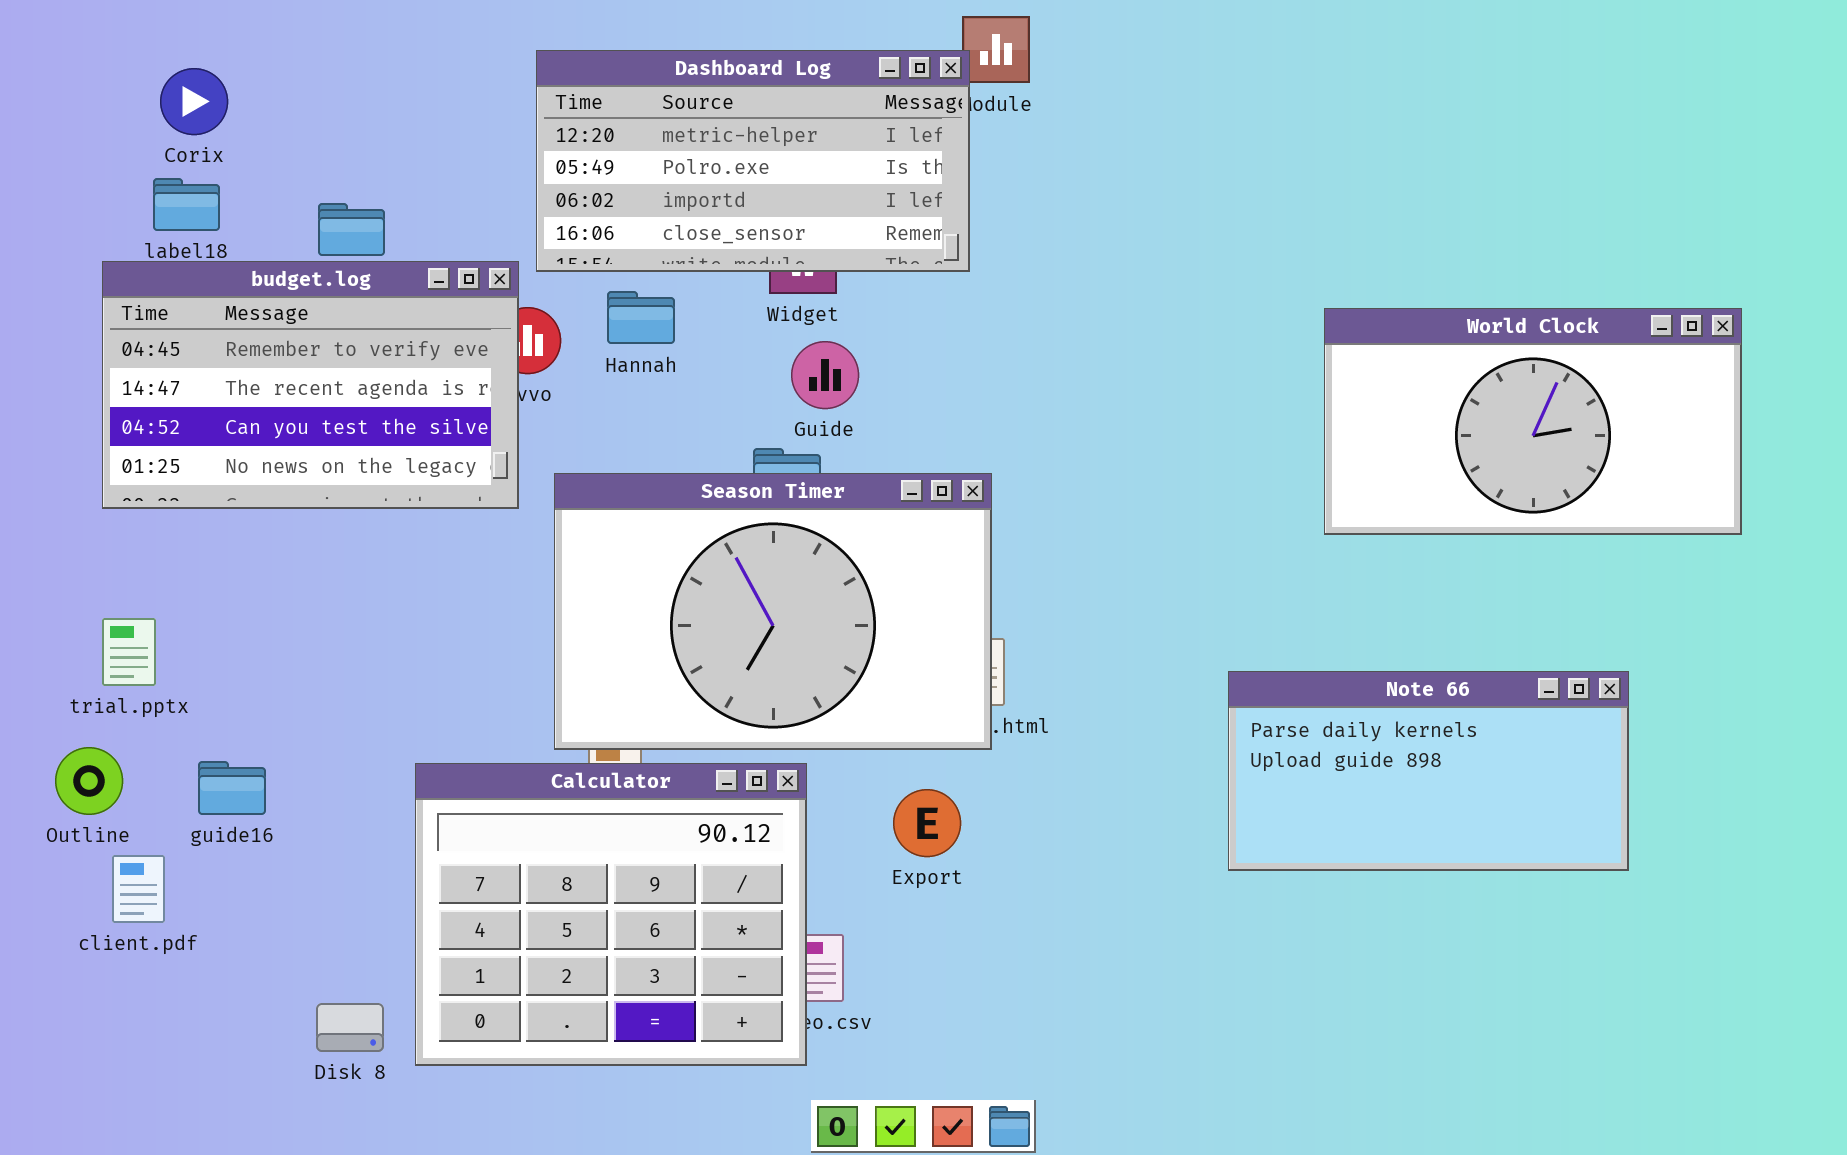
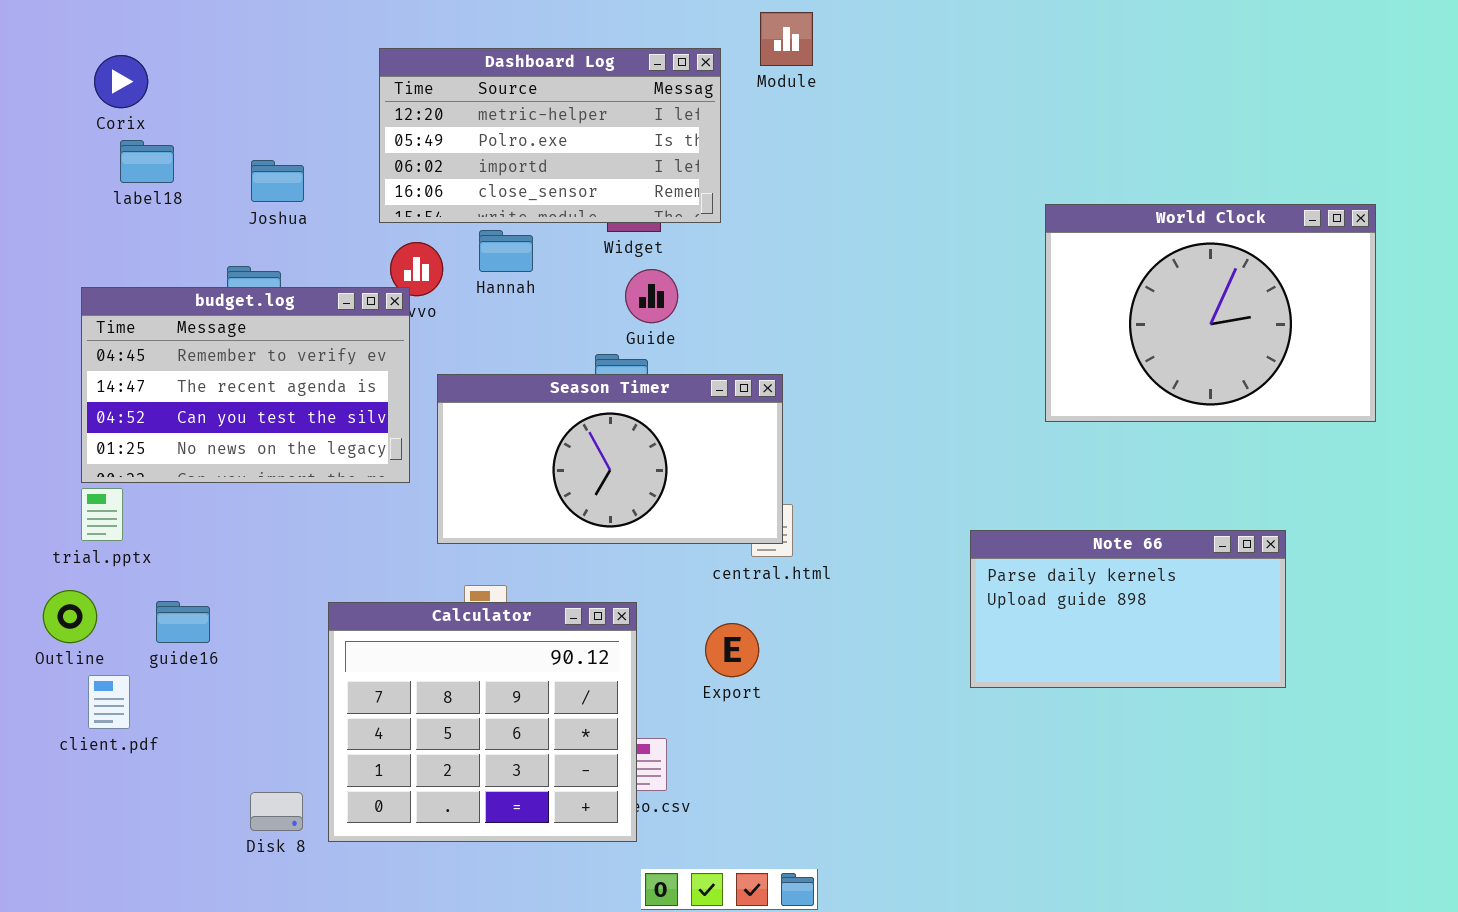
Dashboard Log: [536,50,970,272] -> [379,48,721,223], moved
Corix: [160,68,228,135] -> [94,55,148,108], moved
budget.log: [102,261,519,509] -> [81,287,410,483], moved
World Clock: [1324,308,1742,535] -> [1045,204,1376,422], resized
Season Timer: [554,473,992,750] -> [437,374,783,544], resized

